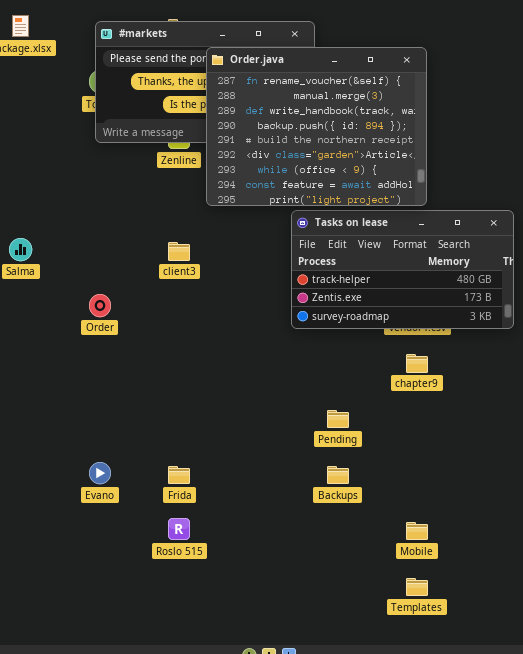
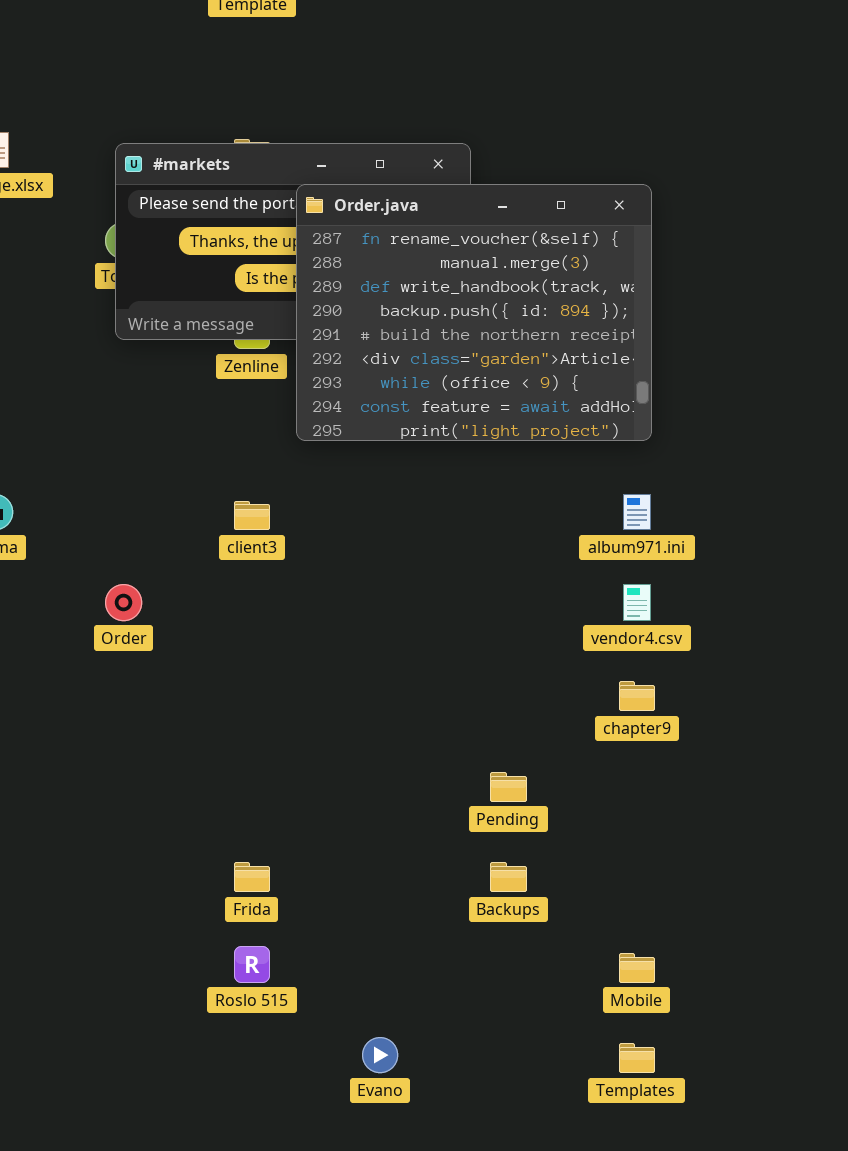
Tasks on lease: [291,210,514,329] -> none, closed
Evano: [89,462,111,484] -> [362,1037,398,1073], moved

